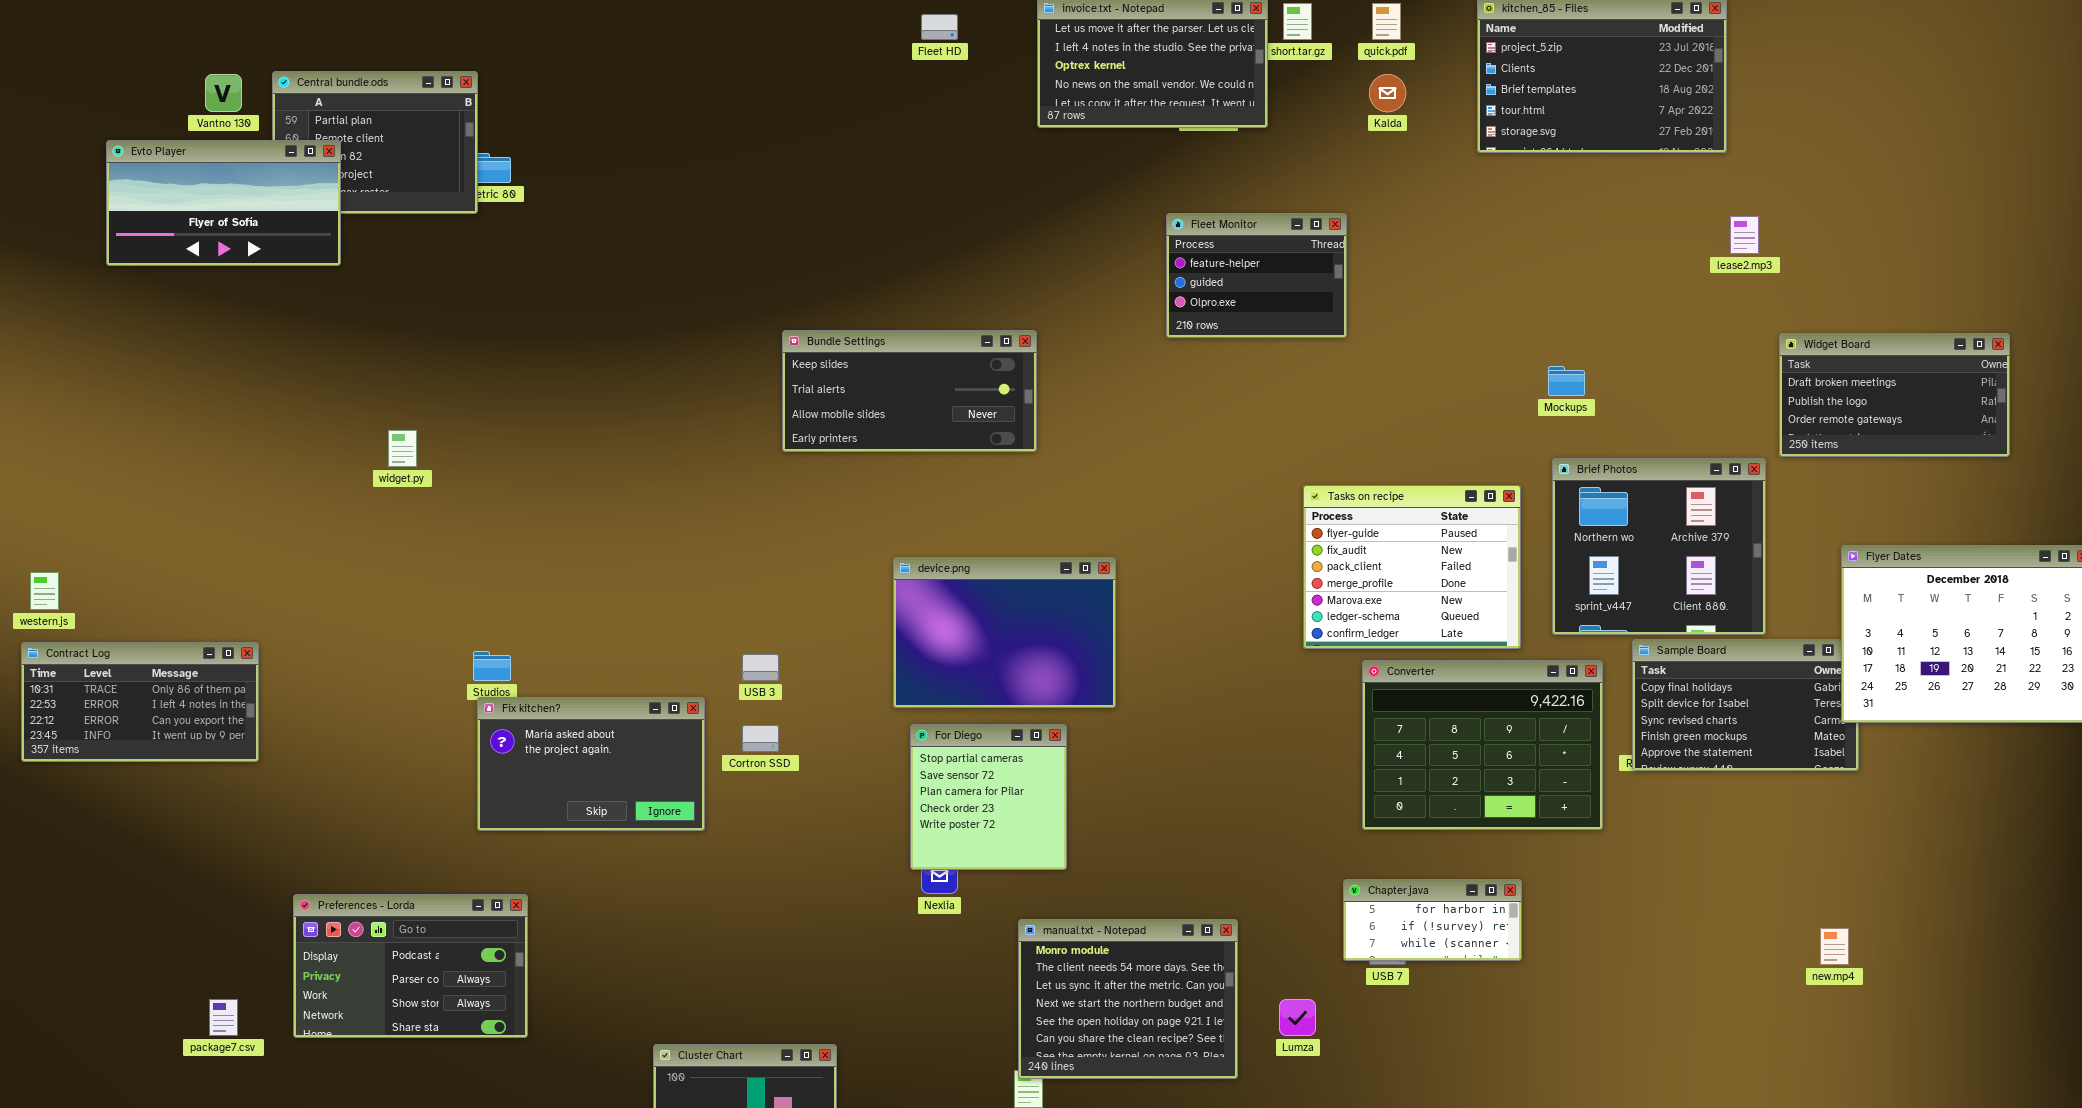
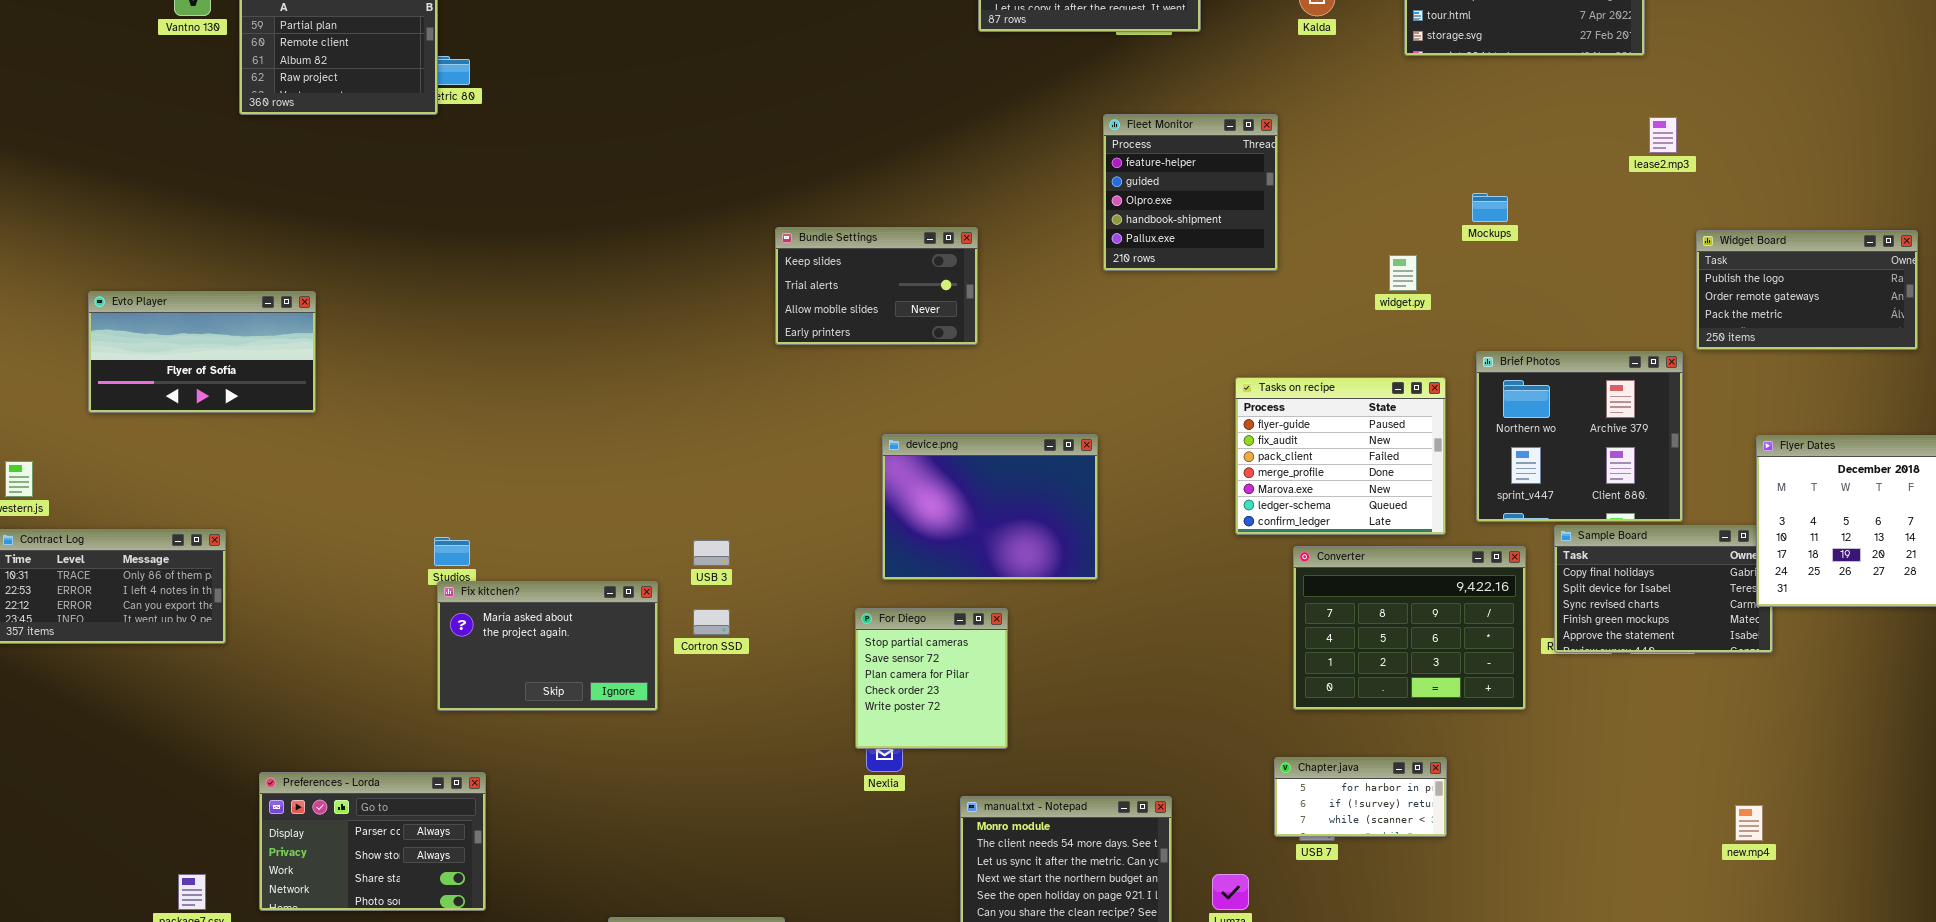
Evto Player: [106,140,341,266] -> [88,291,316,413], moved
Fleet Monitor: [1166,213,1347,338] -> [1103,114,1278,271], resized
Bundle Settings: [782,330,1037,452] -> [775,227,978,345], resized
Widget Board: [1779,333,2010,457] -> [1696,230,1918,350], scrolled down 1 row
Mockups: [1548,366,1585,396] -> [1472,193,1508,222], moved
widget.py: [388,430,417,467] -> [1389,255,1417,291], moved
device.png: [893,557,1116,708] -> [882,434,1098,580], moved
Preferences - Lorda: [293,894,528,1038] -> [259,772,486,911], scrolled down 1 row

